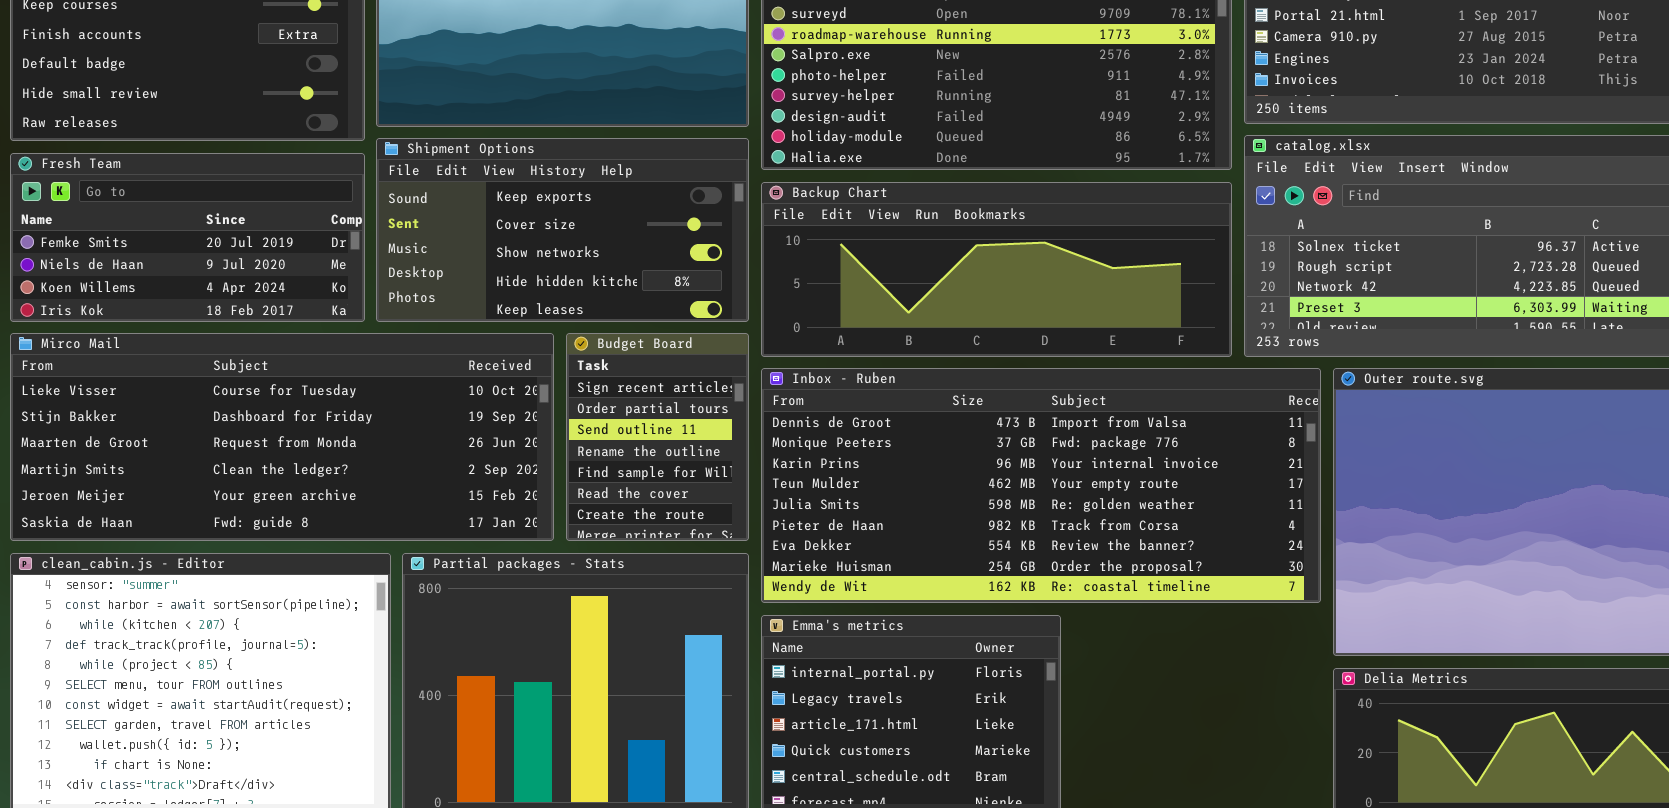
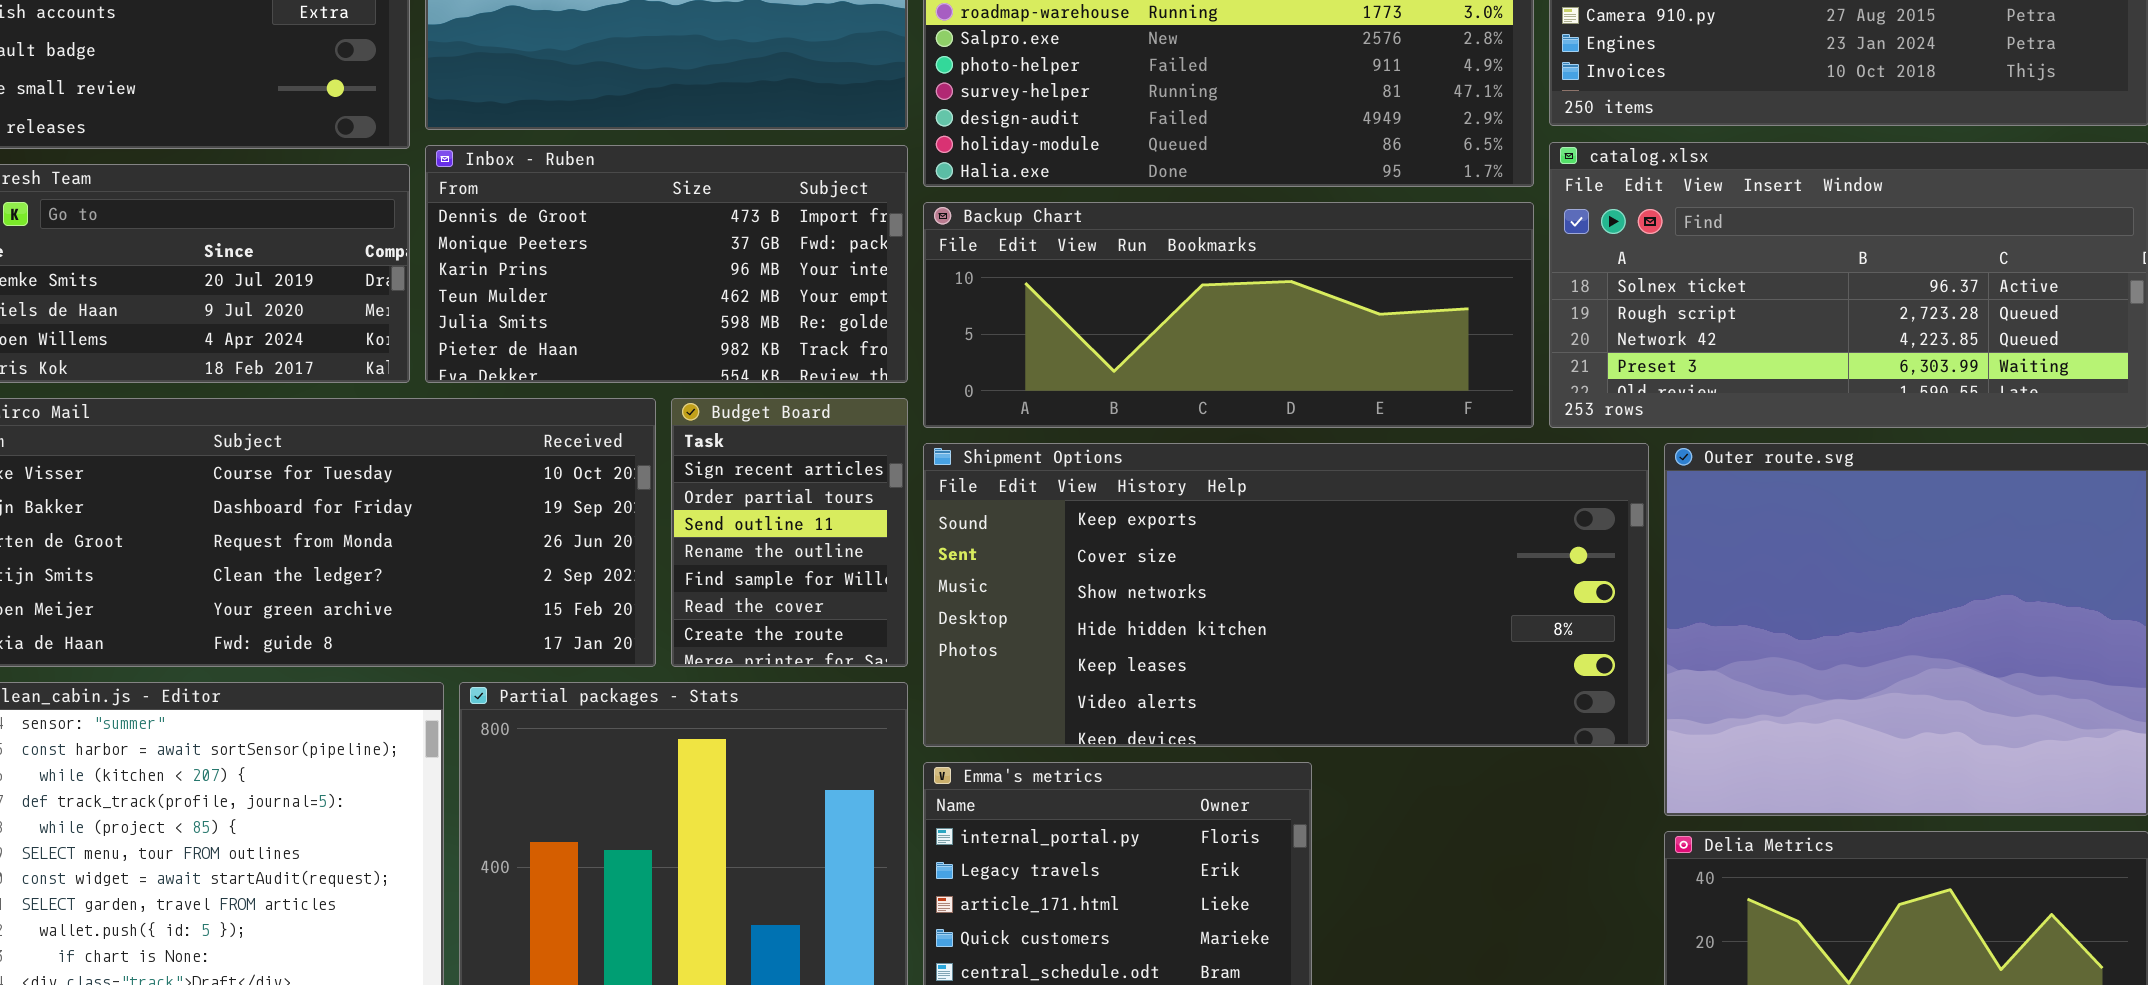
Shipment Options: [376,138,749,322] -> [923,443,1649,747], moved, resized
Inbox - Ruben: [761,368,1321,603] -> [425,145,908,383], moved, resized

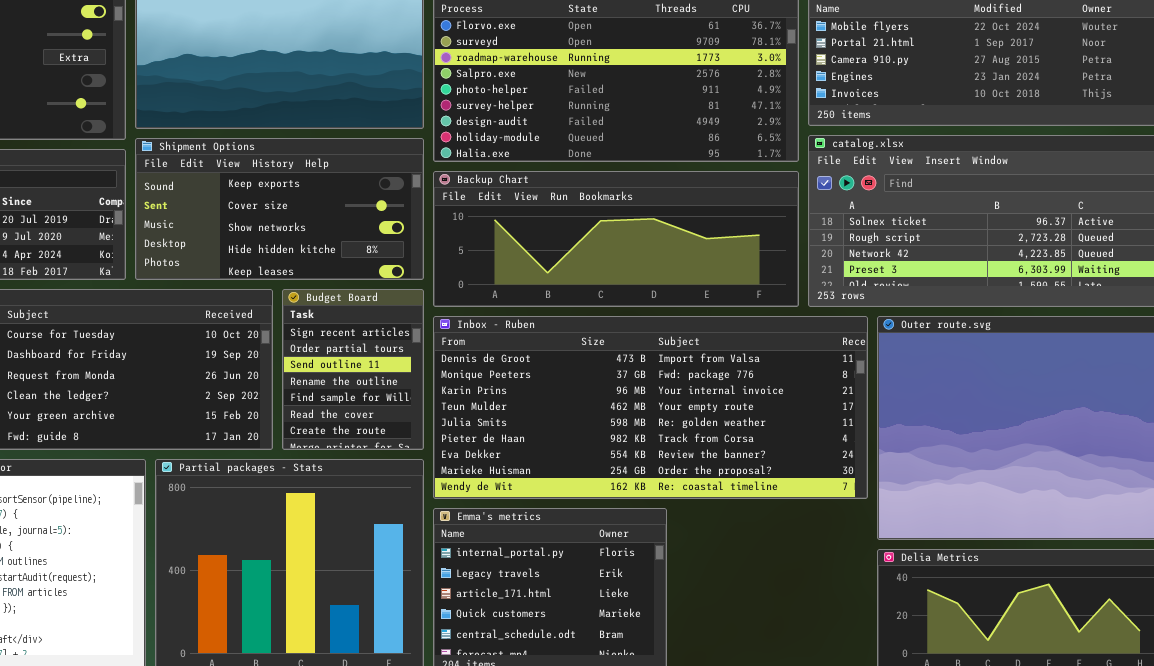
Inbox - Ruben: [425,145,908,383] -> [433,316,868,499], moved, resized
Shipment Options: [923,443,1649,747] -> [135,138,424,280], moved, resized

